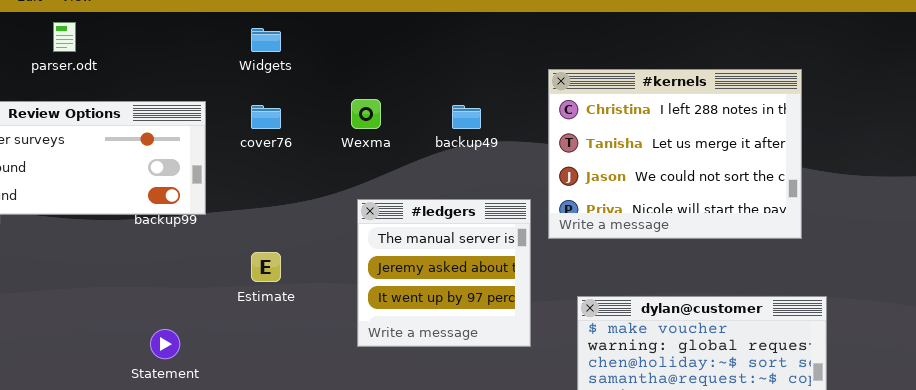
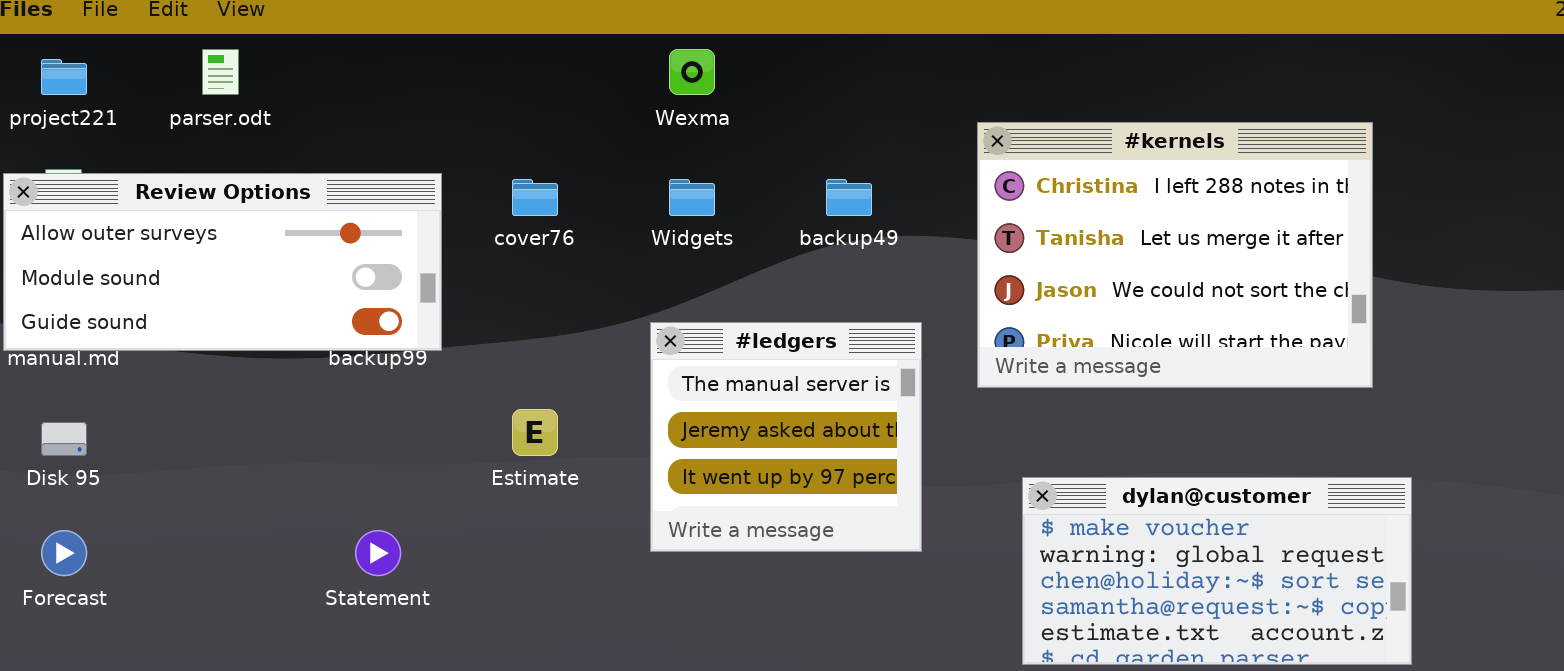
Widgets: [251,28,281,52] -> [669,179,715,216], moved
Wexma: [351,99,381,129] -> [669,49,715,95], moved
#ledgers: [357,199,531,347] -> [650,322,922,552], moved

